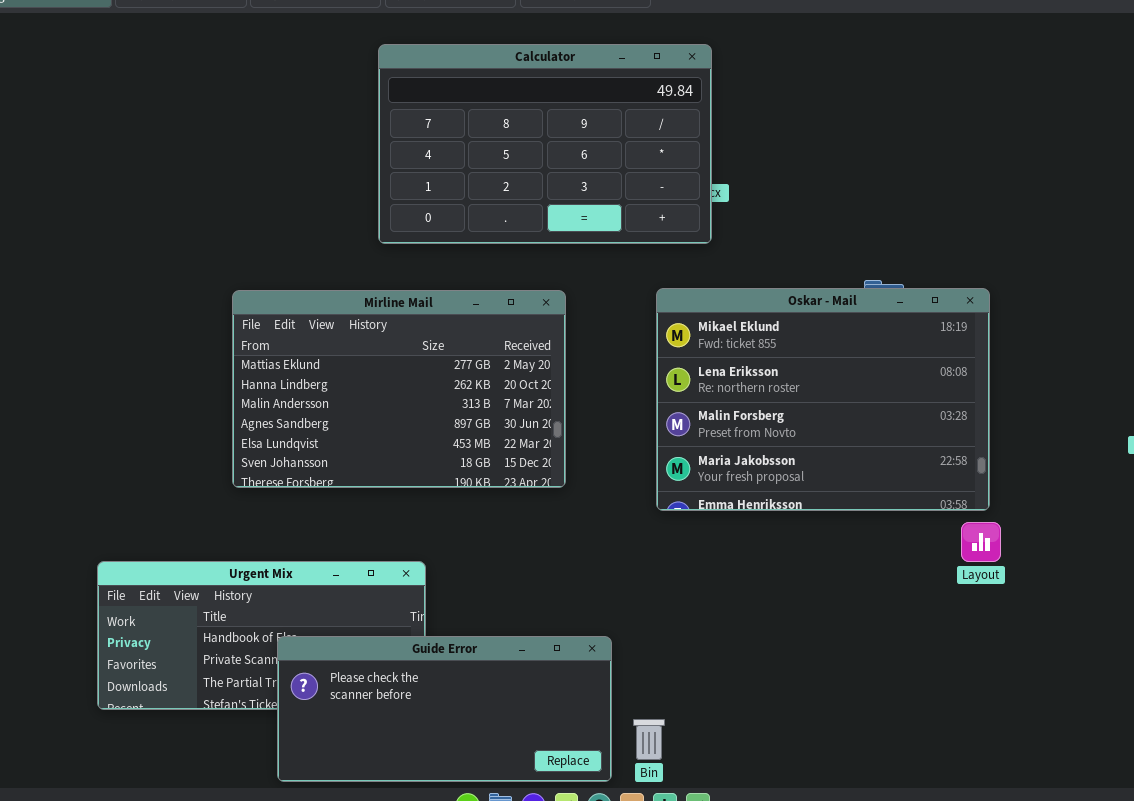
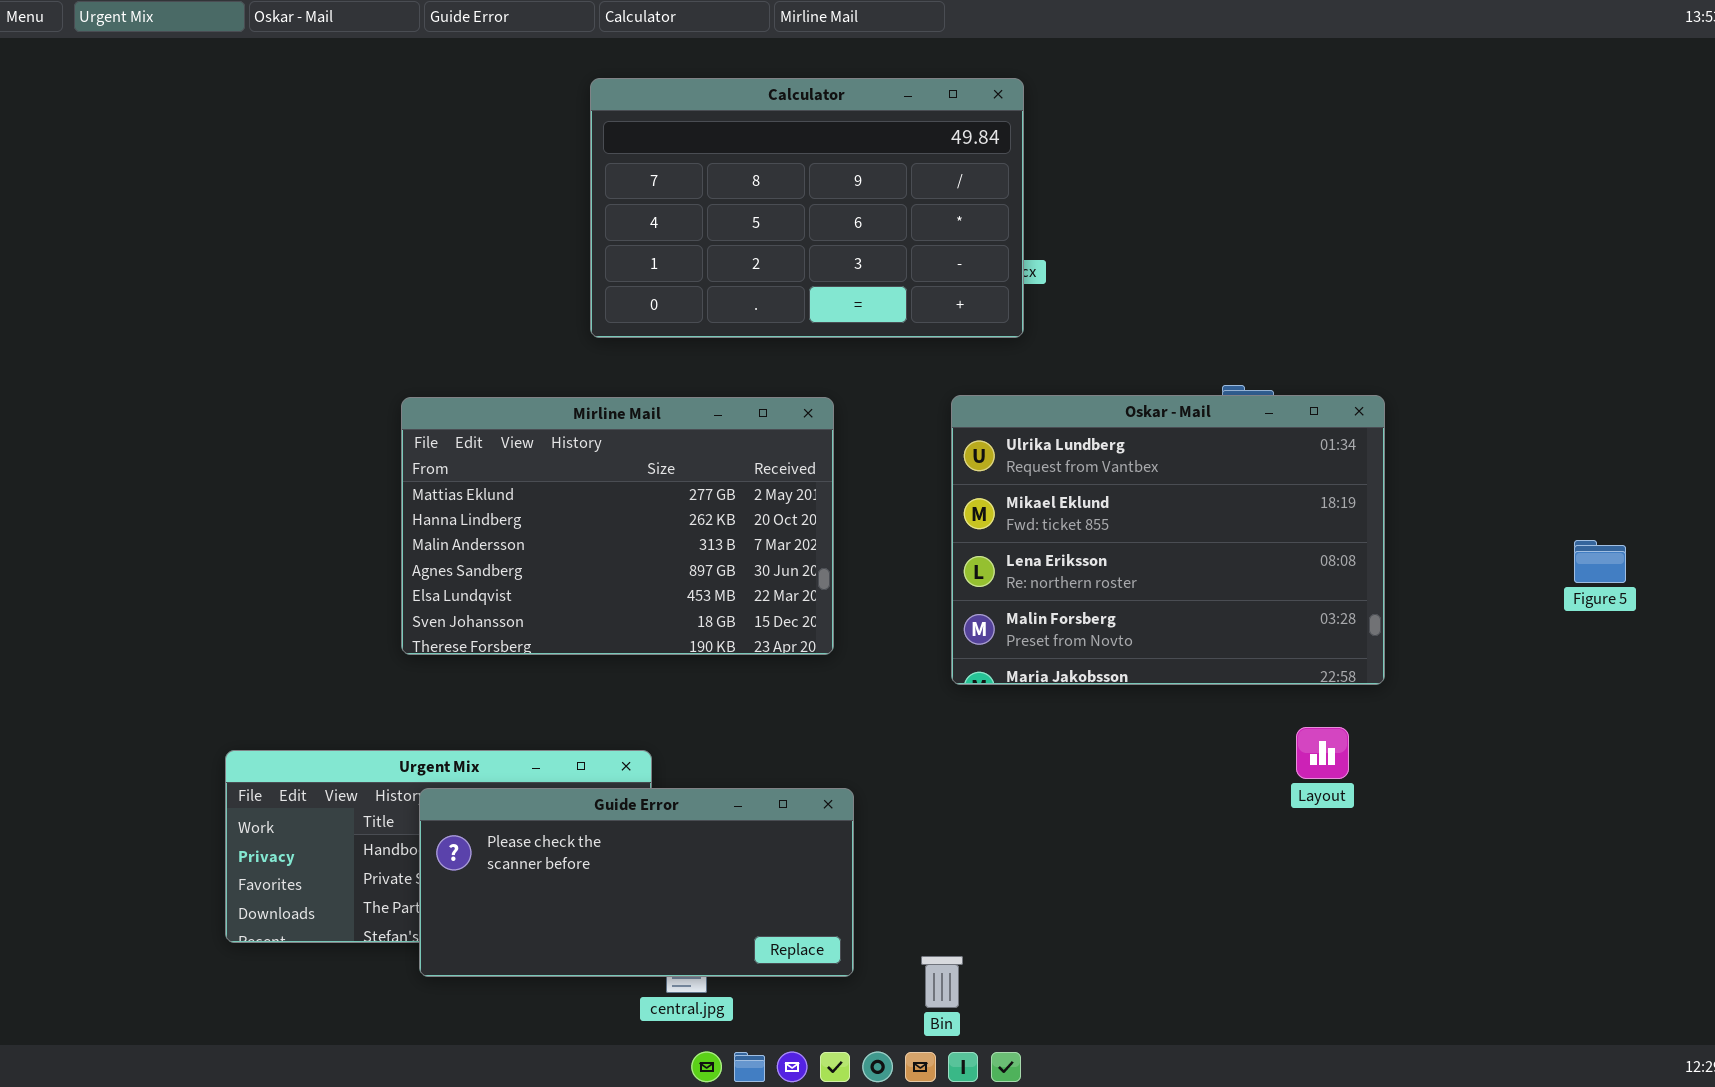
Oskar - Mail: [656,288,990,511] -> [951,395,1385,685], scrolled up 1 row
Layout: [961,522,1001,562] -> [1296,727,1349,779], moved
Guide Error: [277,636,612,782] -> [419,788,854,977], moved

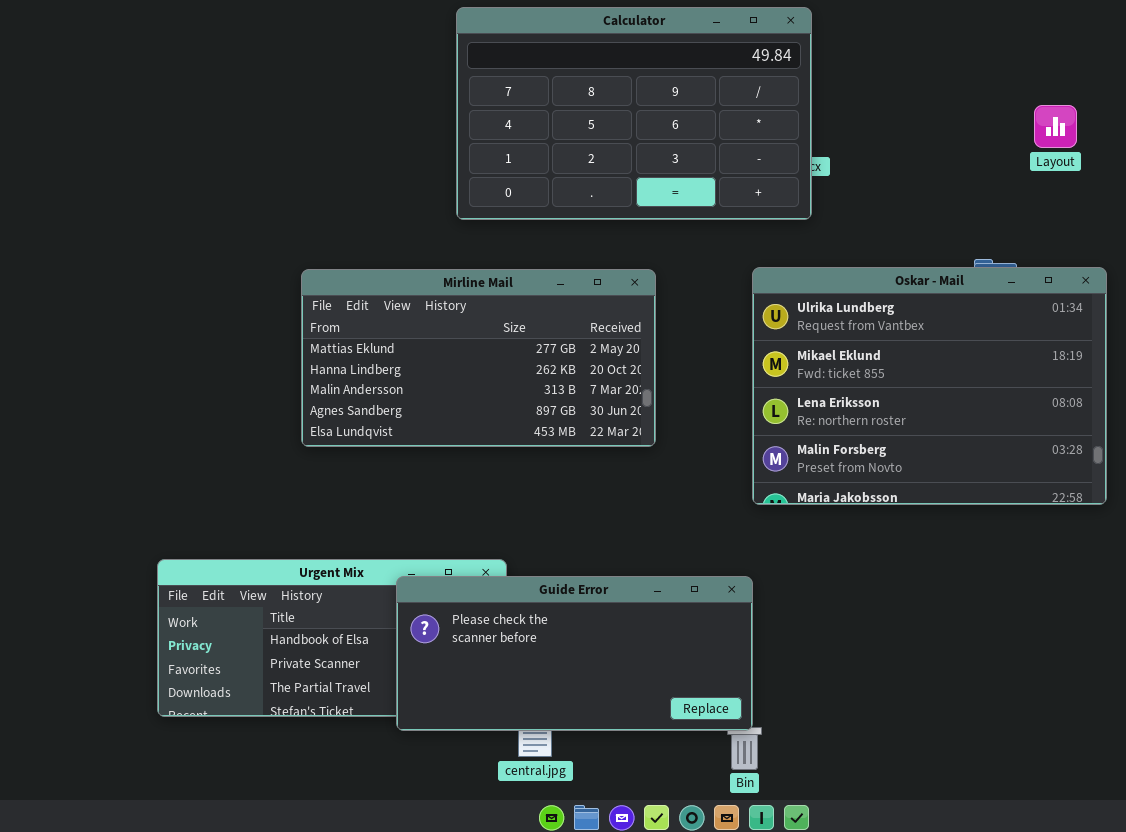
Mirline Mail: [401,397,834,655] -> [301,269,656,447], resized
Layout: [1296,727,1349,779] -> [1034,105,1077,148], moved
Guide Error: [419,788,854,977] -> [396,576,753,731], moved

